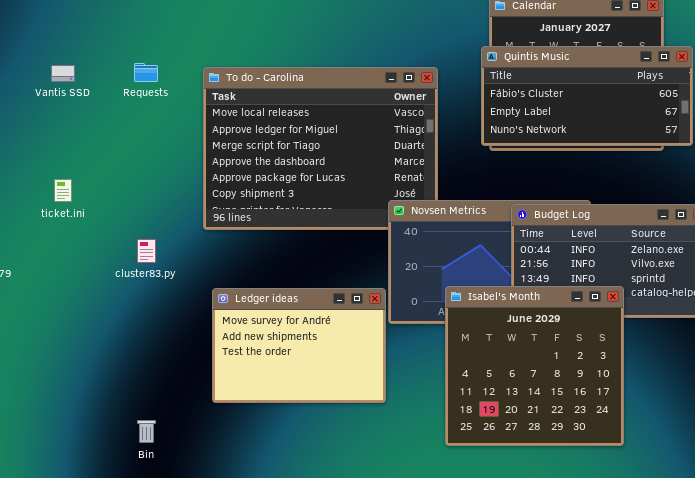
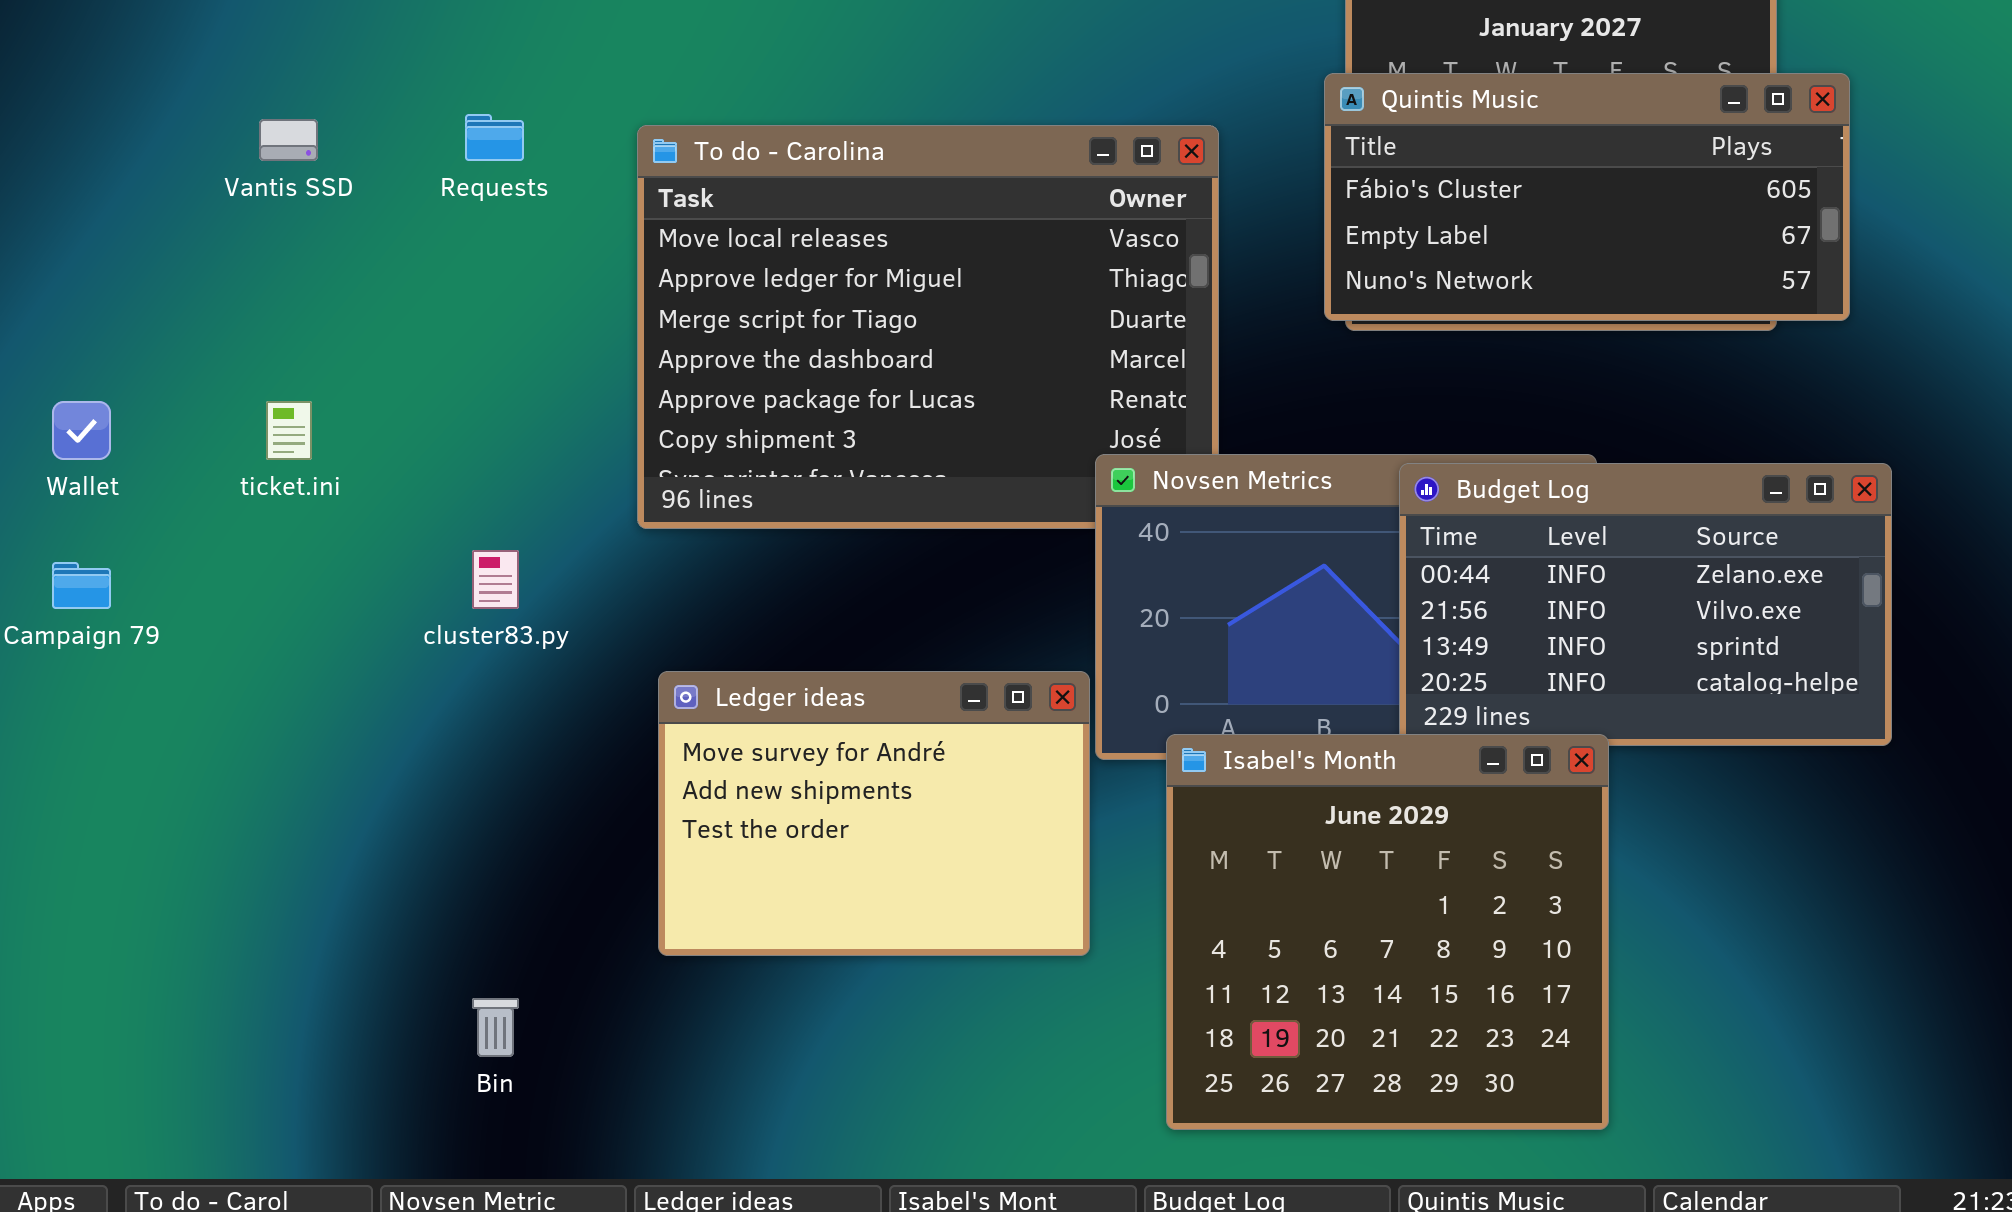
Isabel's Month: [445,286,624,446] -> [1166,734,1609,1130], moved

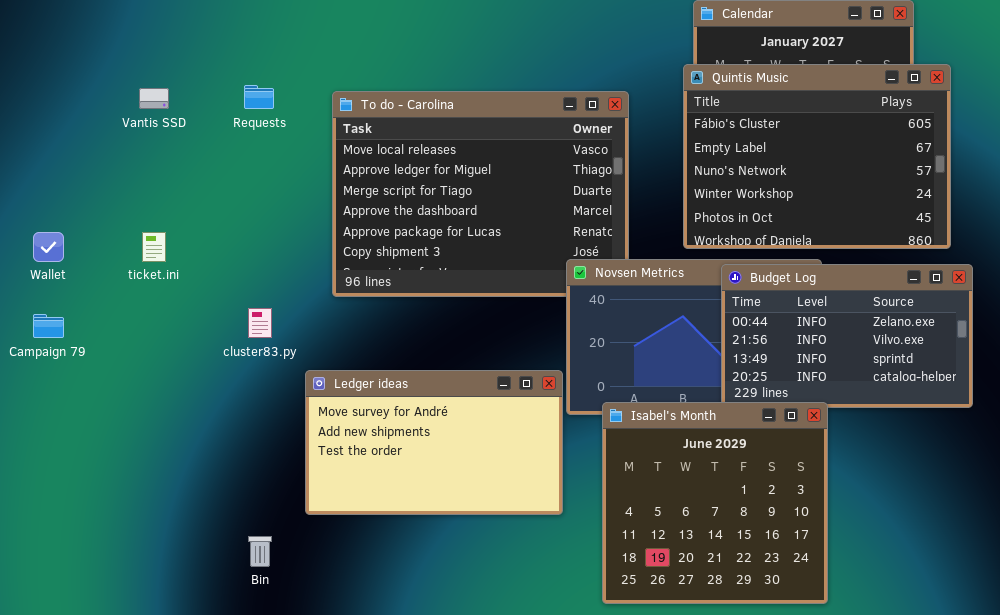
Quintis Music: [1324,73,1850,321] -> [683,64,951,249], resized
Ledger ideas: [658,671,1090,956] -> [305,370,563,515], resized

